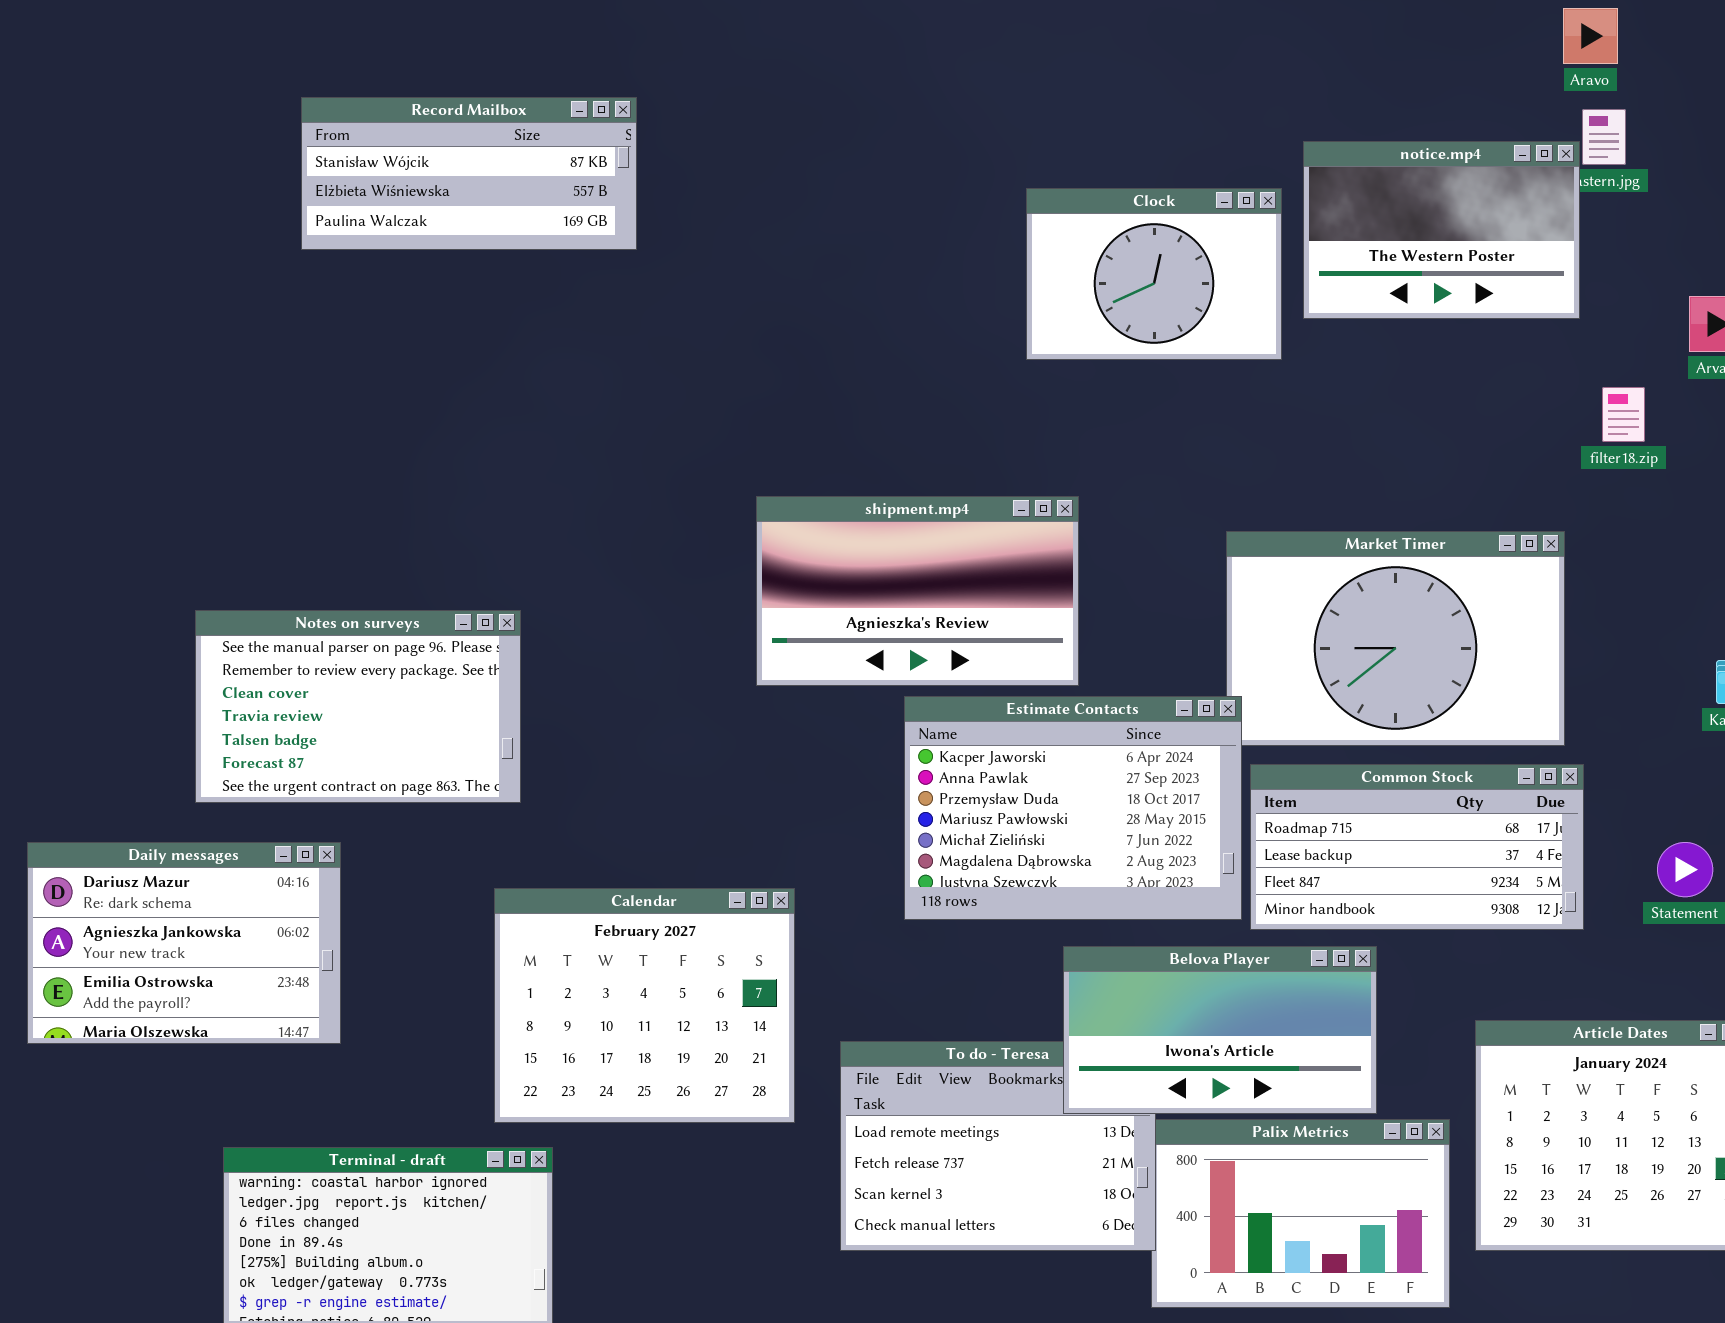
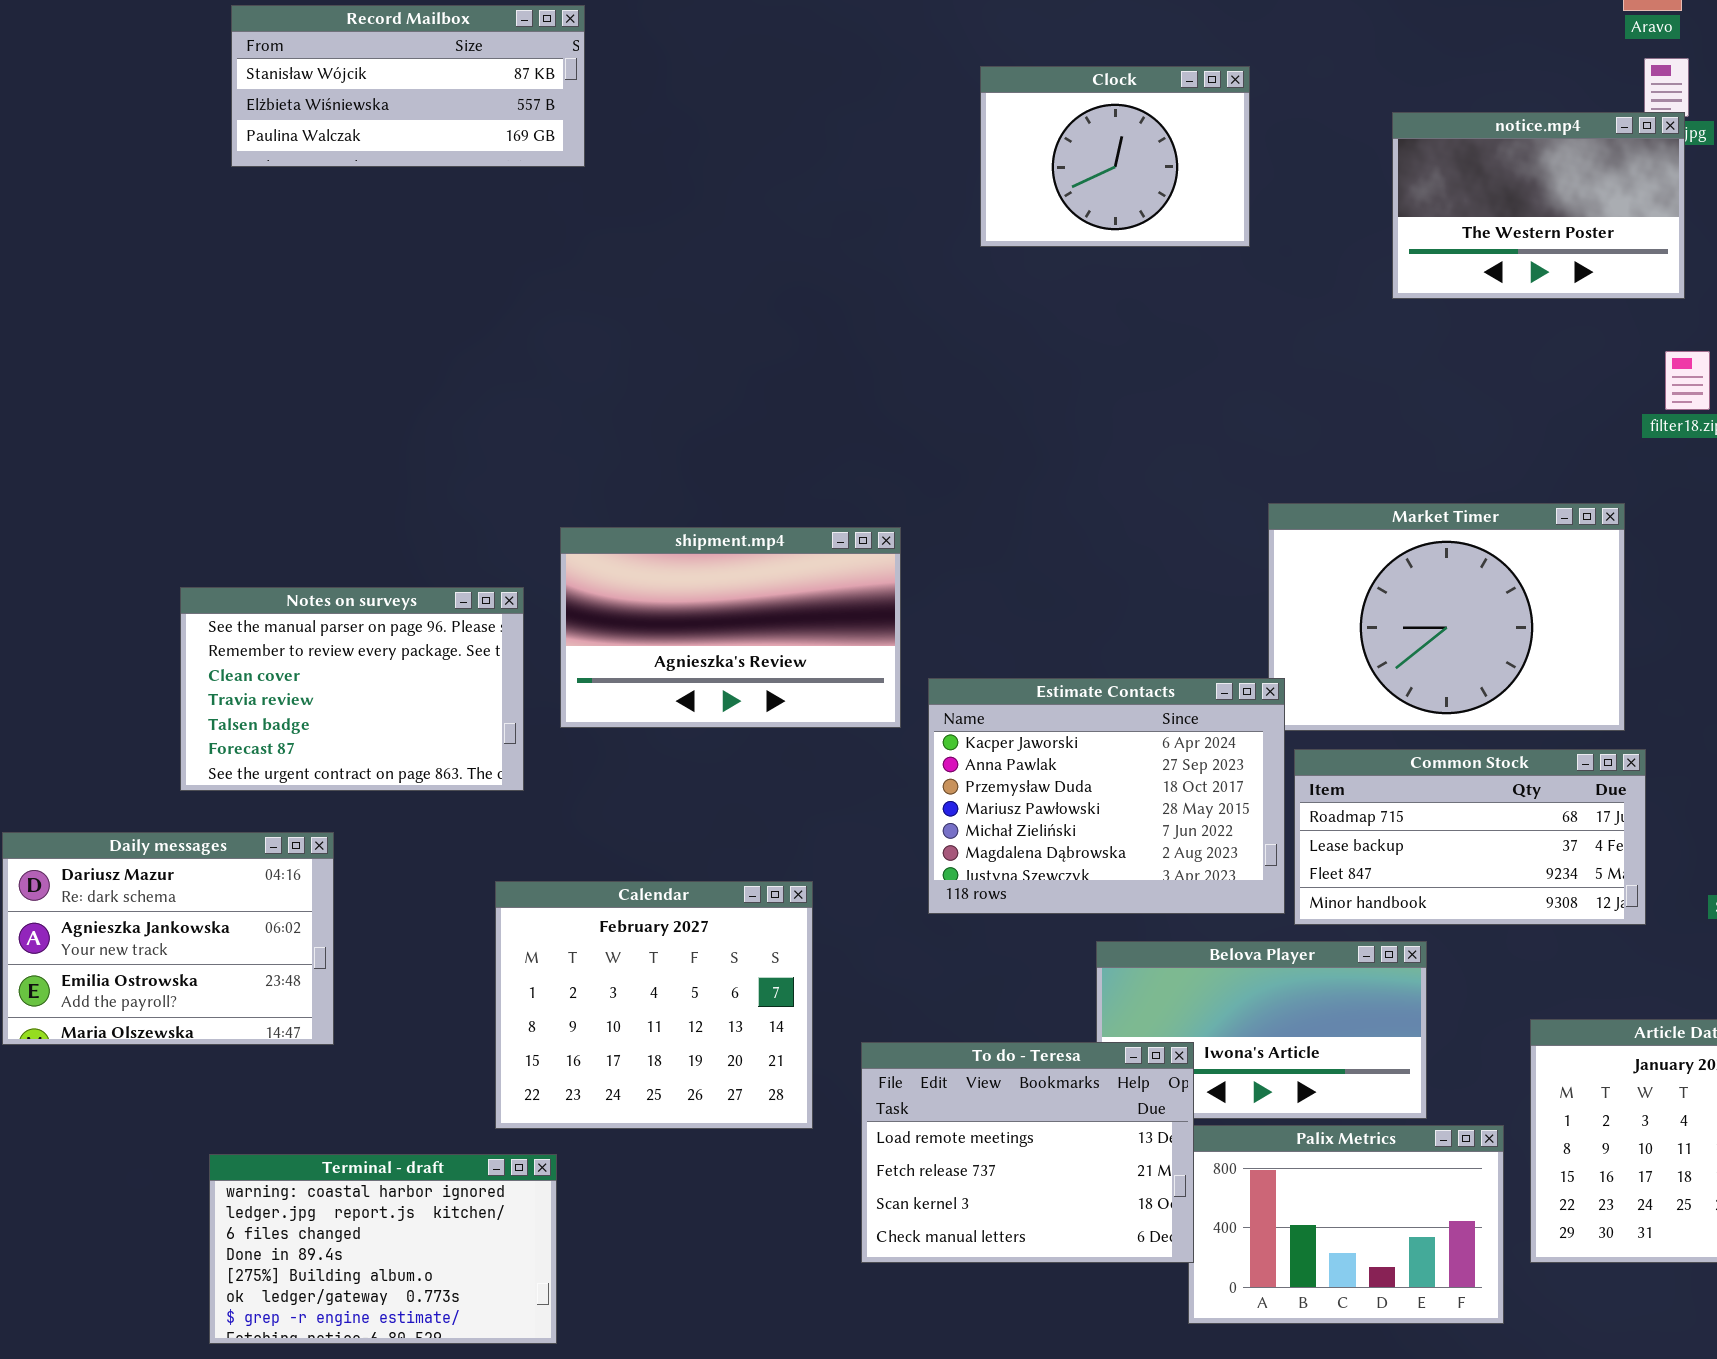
Record Mailbox: [301,97,637,250] -> [231,5,585,167], moved
notice.mp4: [1303,141,1580,319] -> [1392,112,1685,299], moved
Clock: [1026,188,1282,360] -> [980,66,1250,247], moved
shipment.mp4: [756,496,1079,686] -> [560,527,901,728], moved
To do - Teresa: [840,1041,1156,1251] -> [861,1042,1194,1263], raised

